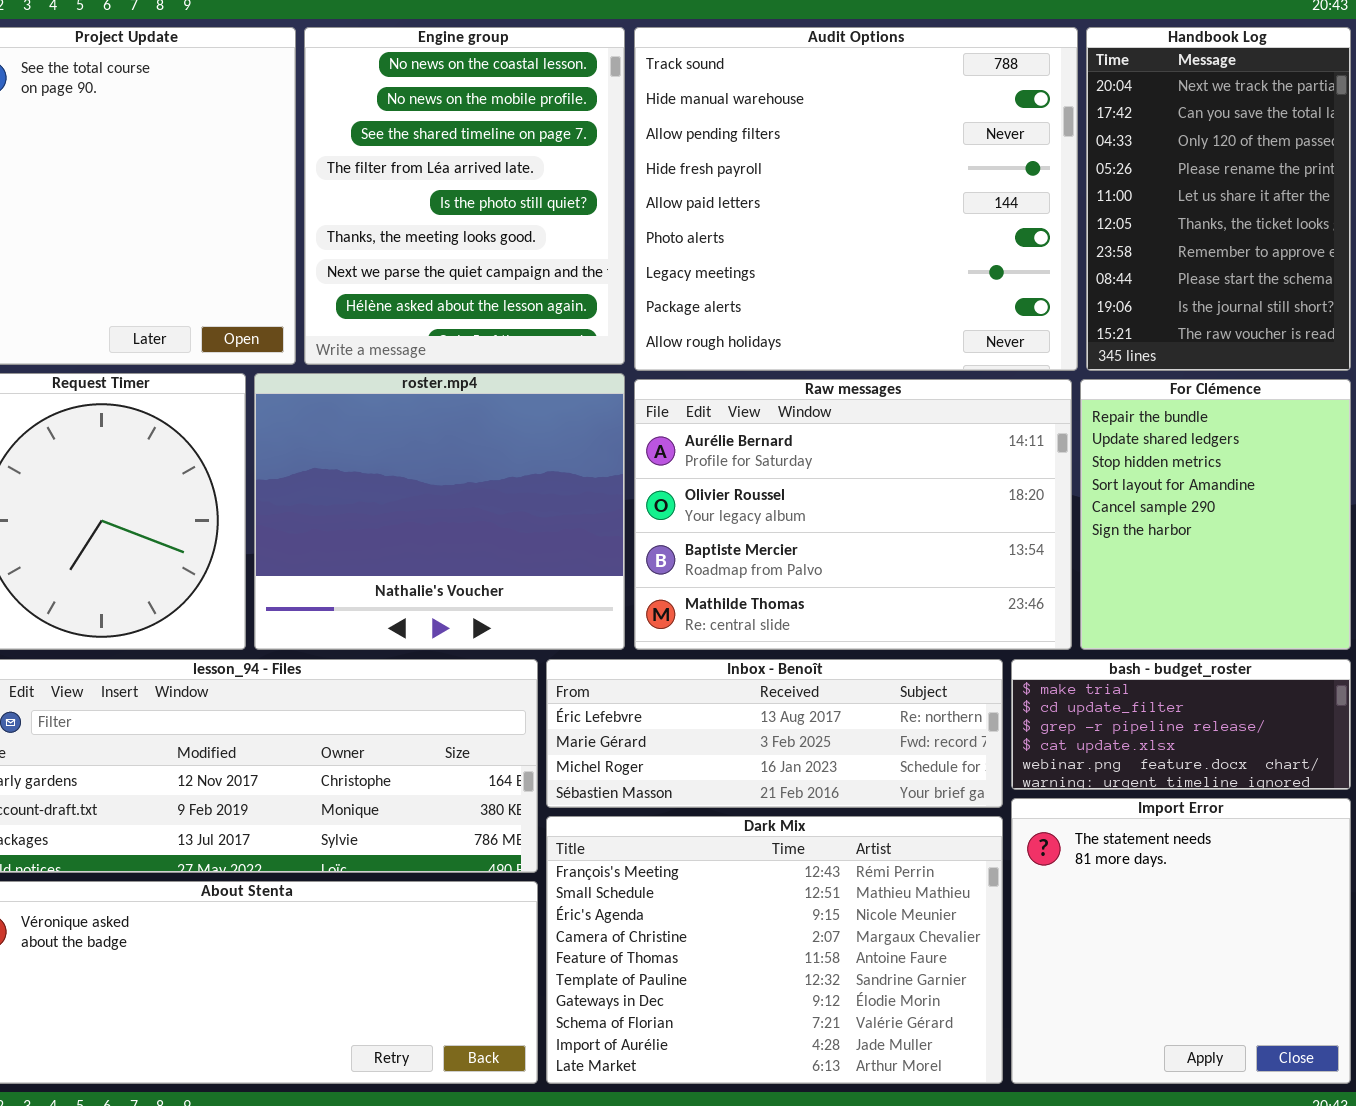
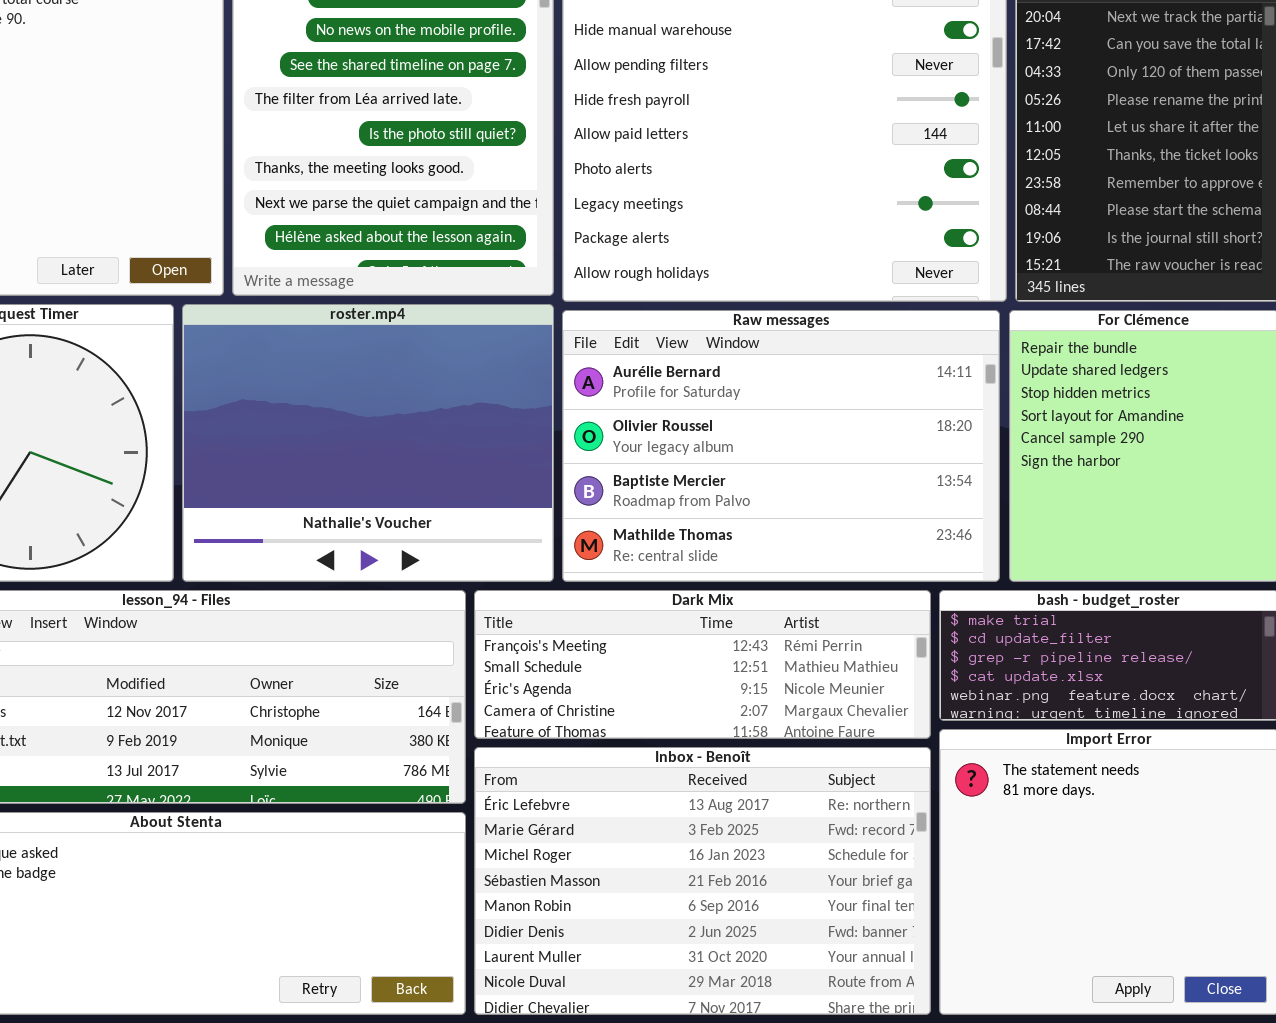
Inbox - Benoît: [546,659,1003,808] -> [474,747,931,1015], moved, resized
Dark Mix: [546,816,1003,1084] -> [474,590,931,739], moved, resized

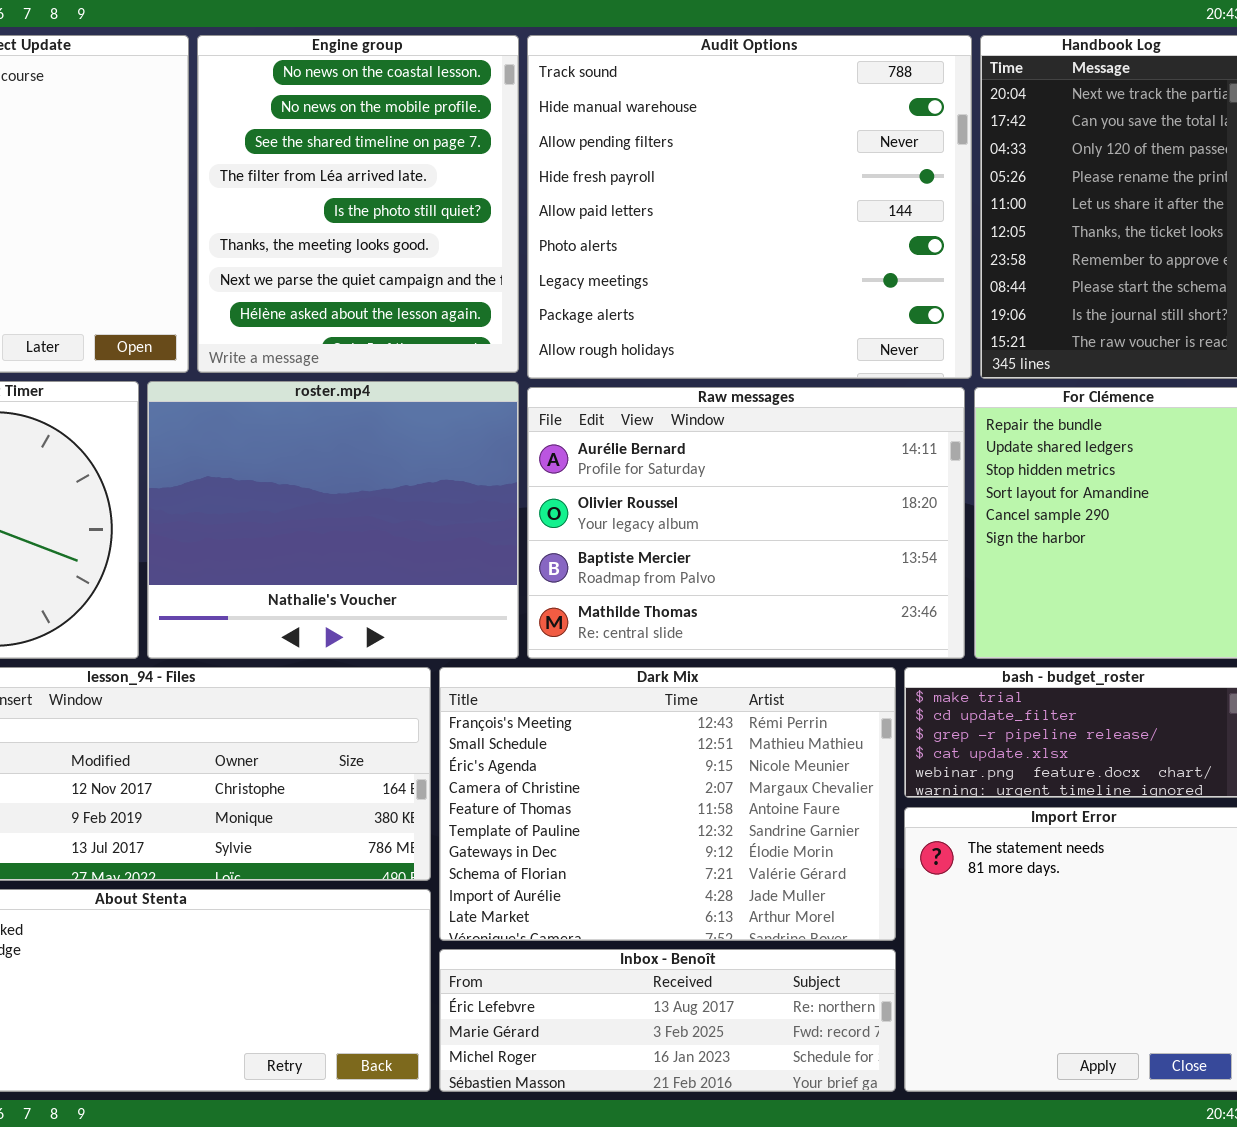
Dark Mix: [474,590,931,739] -> [439,667,896,941], resized
Inbox - Benoît: [474,747,931,1015] -> [439,949,896,1092], resized

